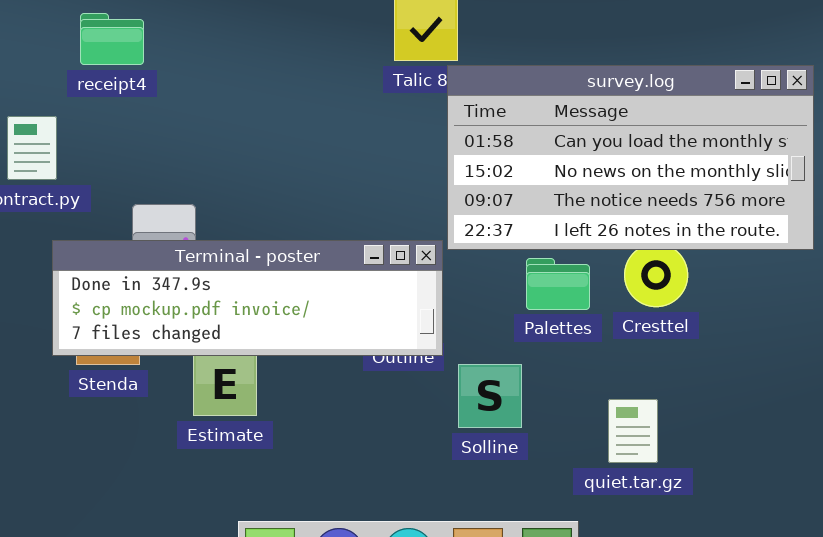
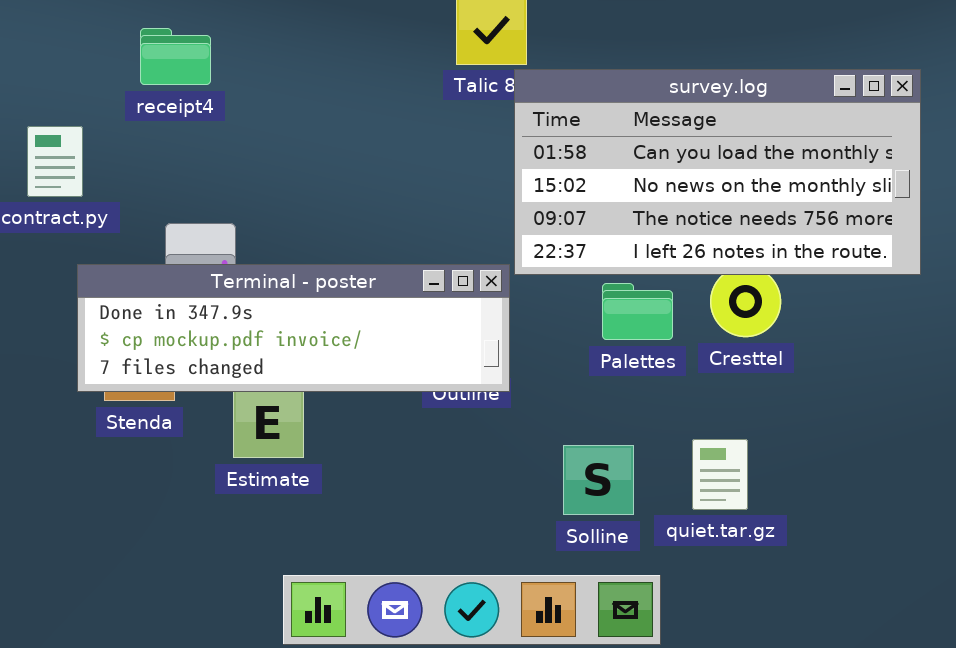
receipt4: [80,13,144,65] -> [140,28,211,85], moved
Solline: [458,364,522,428] -> [563,445,634,515], moved

